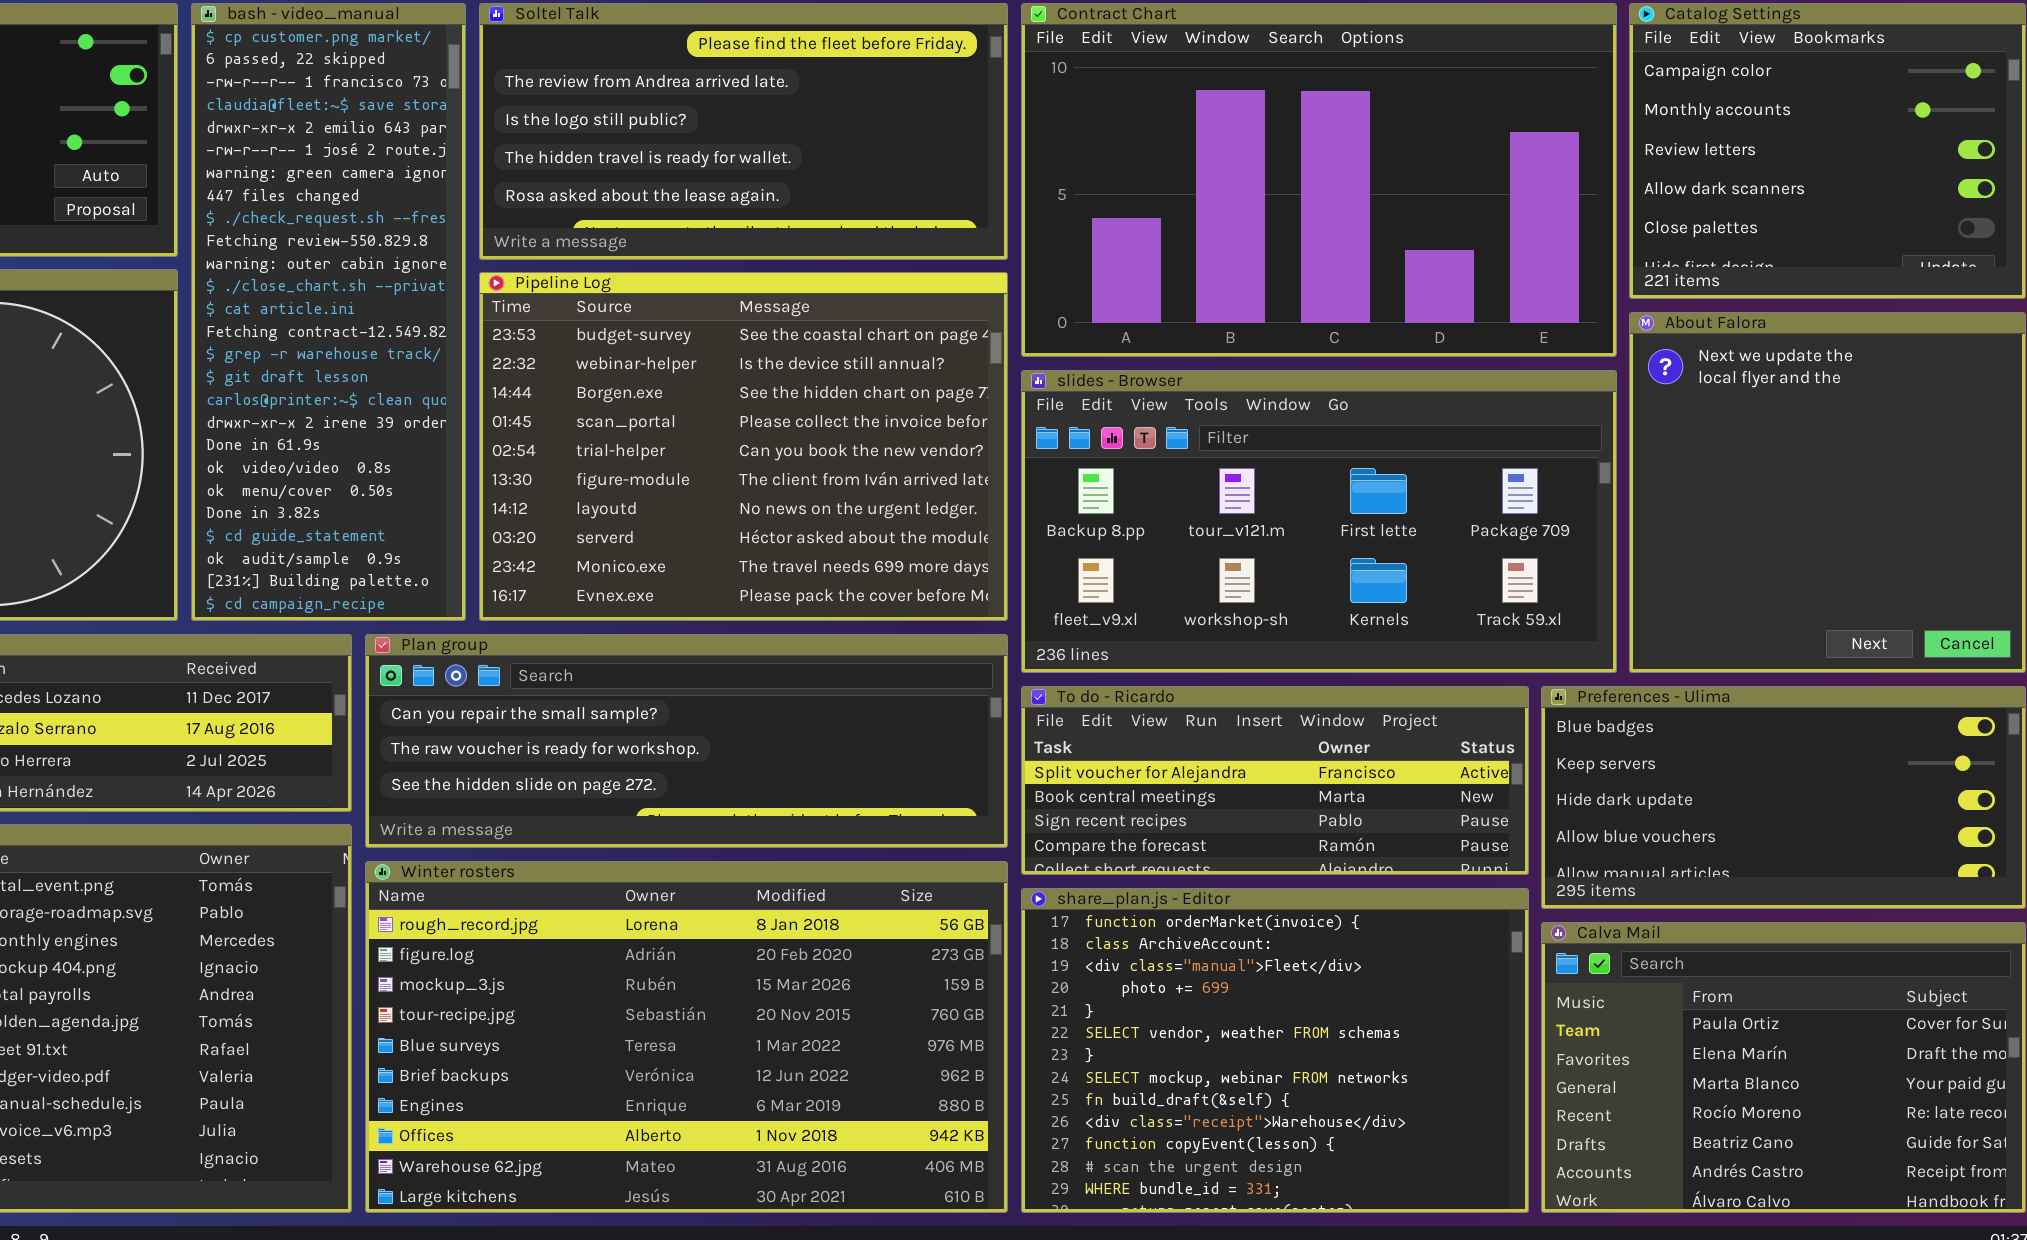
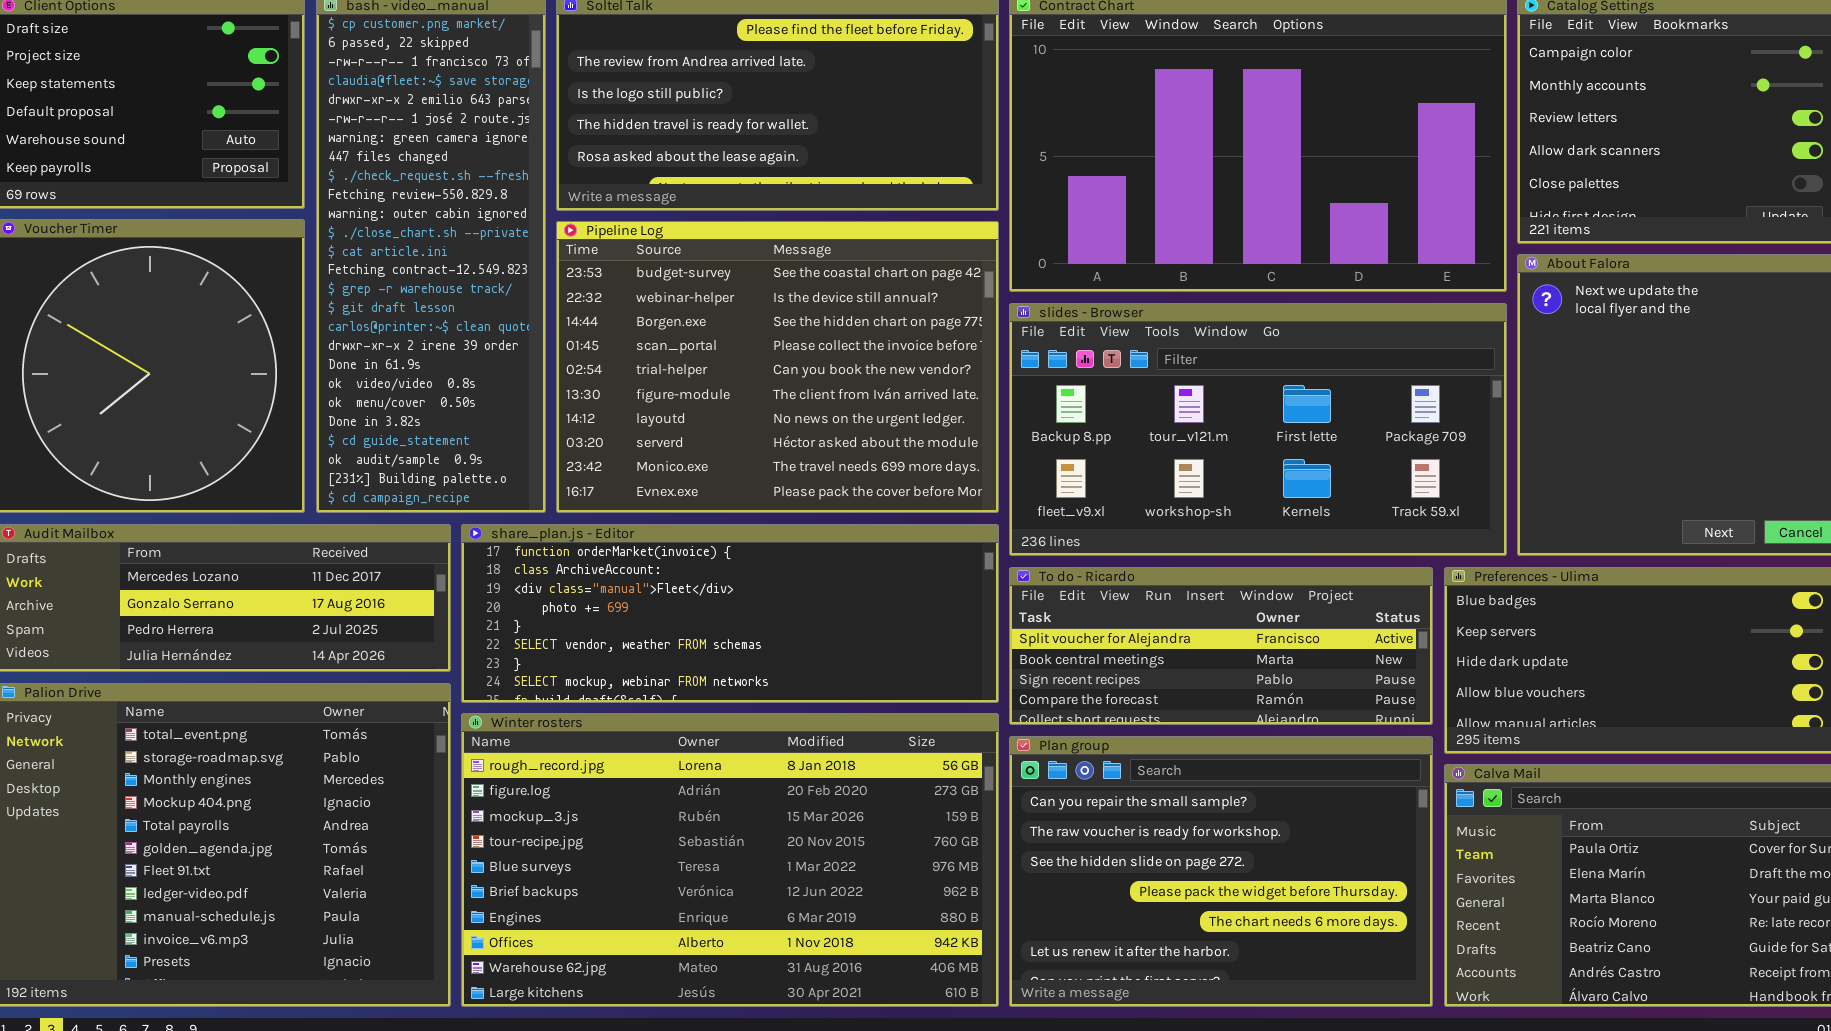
Plan group: [365,634,1008,848] -> [1009,736,1433,1007], moved, resized
share_plan.js - Editor: [1021,888,1529,1213] -> [461,524,999,703], moved, resized

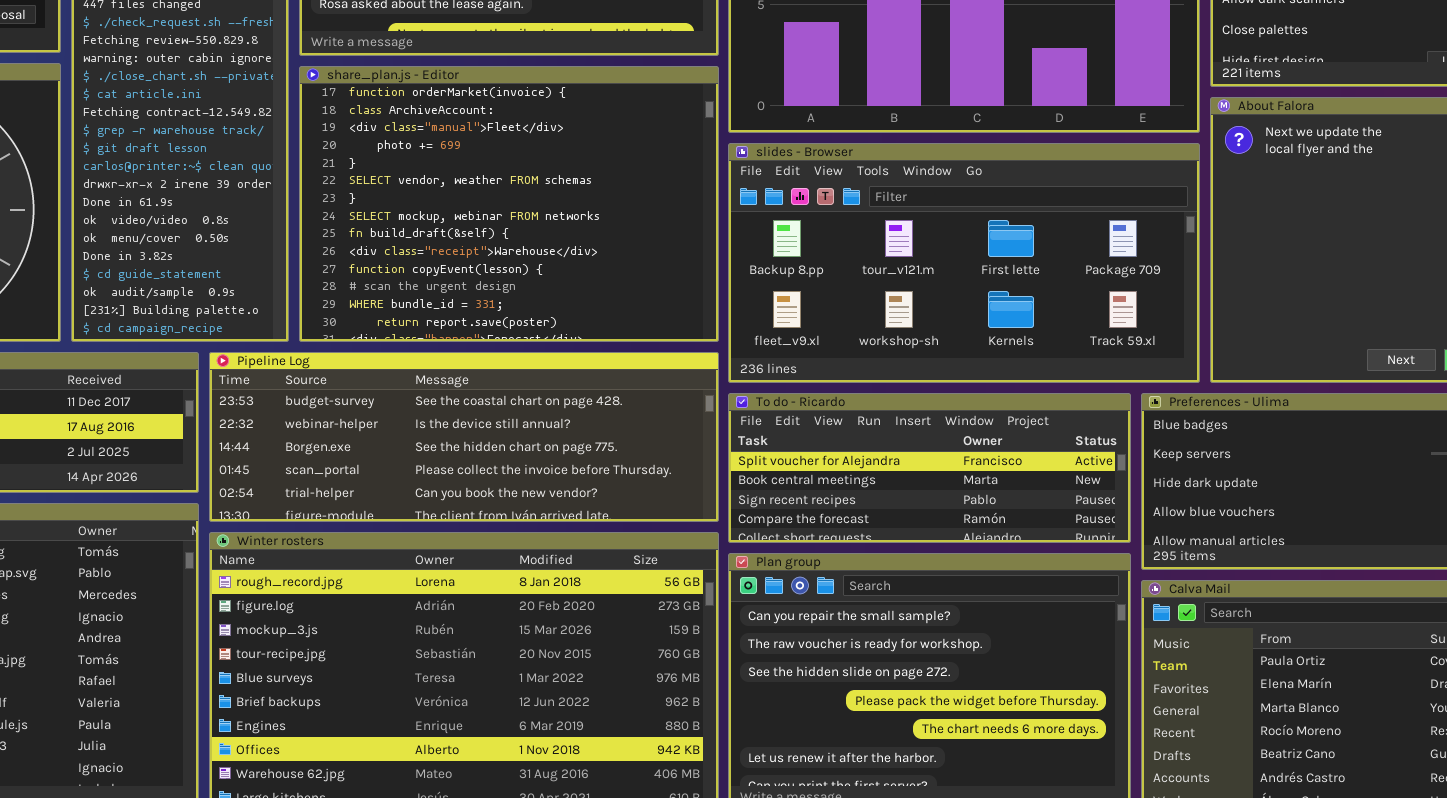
Pipeline Log: [556,221,999,513] -> [209,352,719,522], moved, resized
share_plan.js - Editor: [461,524,999,703] -> [299,66,719,342], moved, resized

